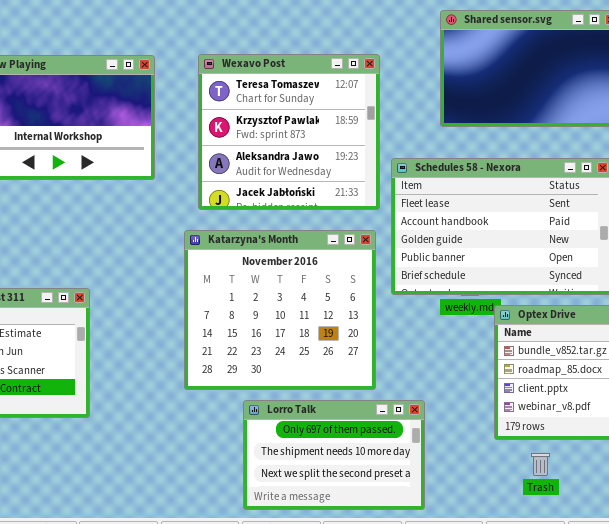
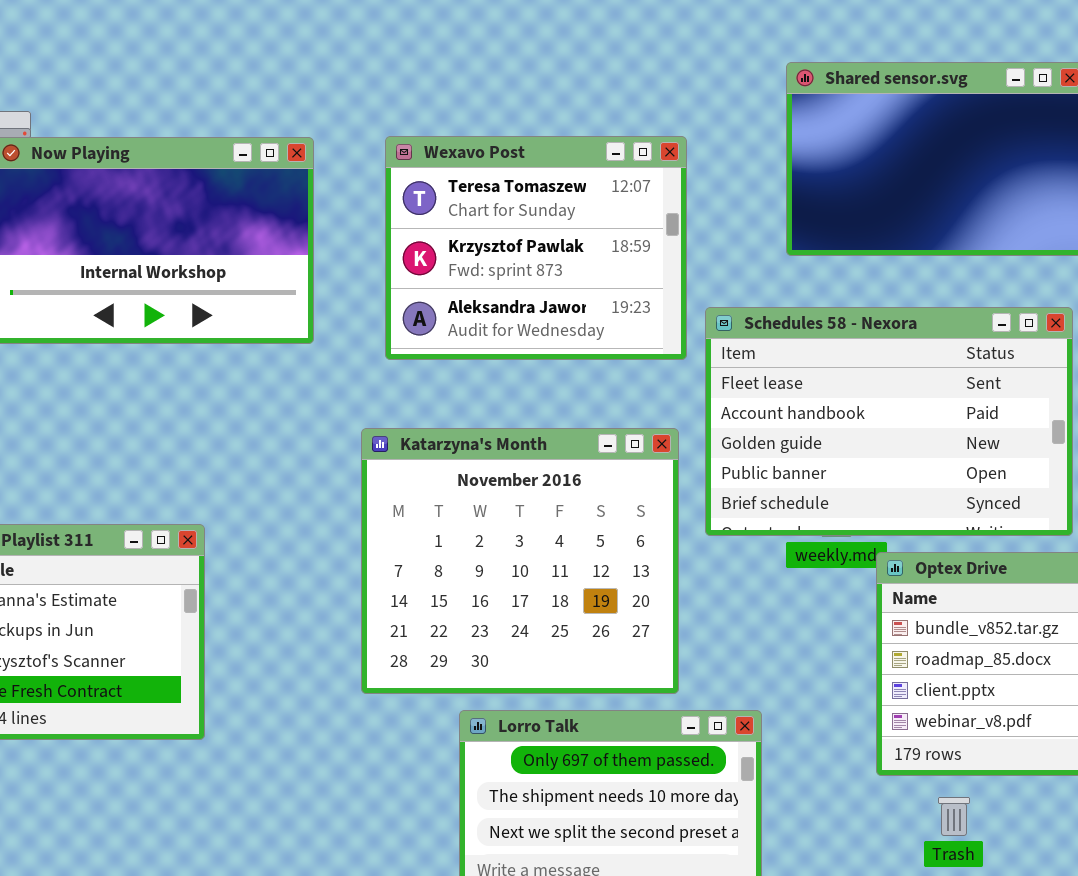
Wexavo Post: [198,54,380,210] -> [385,136,687,360], resized

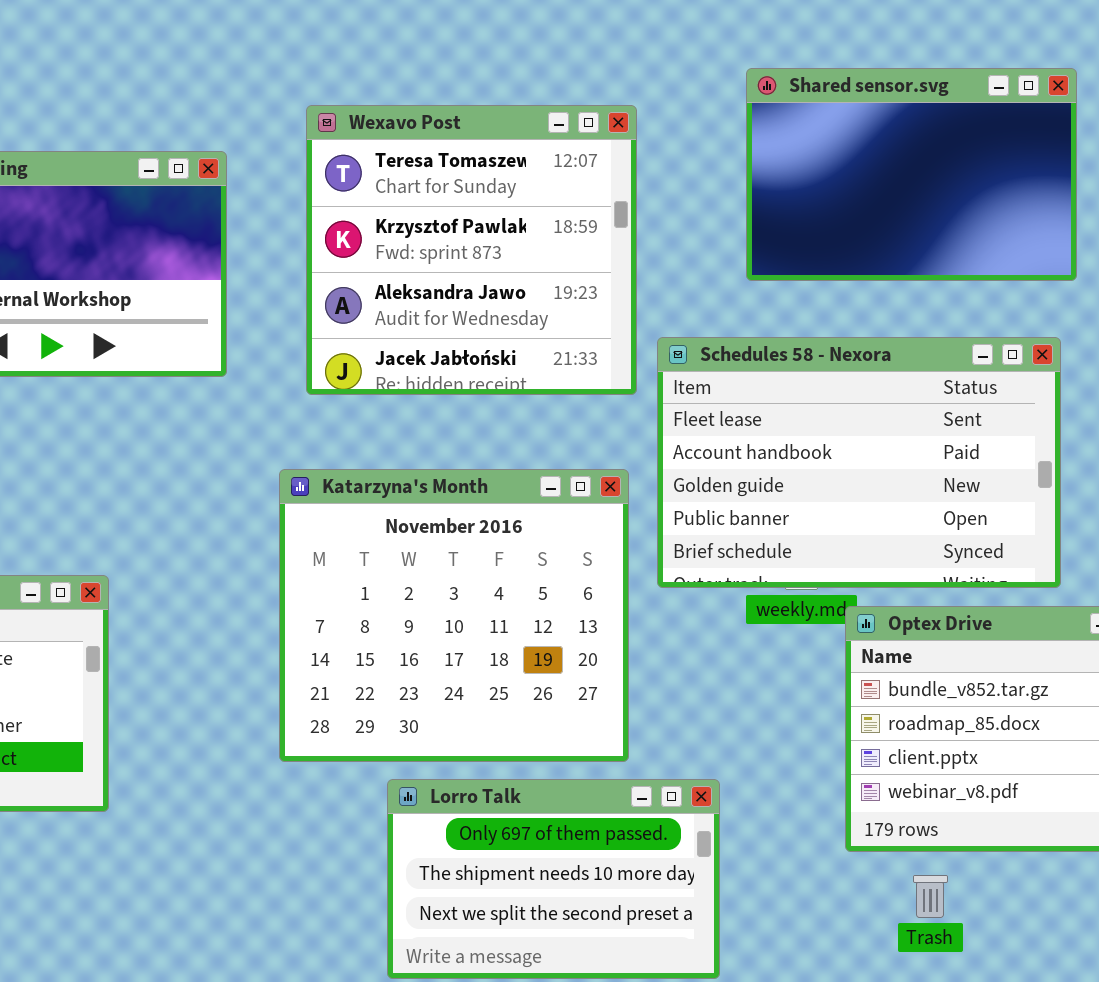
Wexavo Post: [385,136,687,360] -> [306,105,637,395], resized

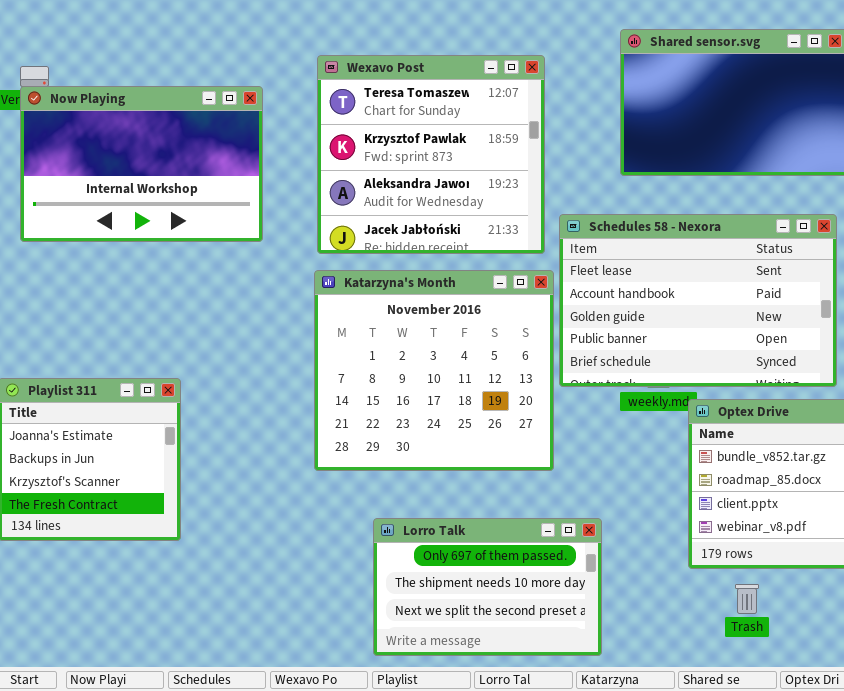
Katarzyna's Month: [279,469,629,762] -> [314,270,554,471], moved

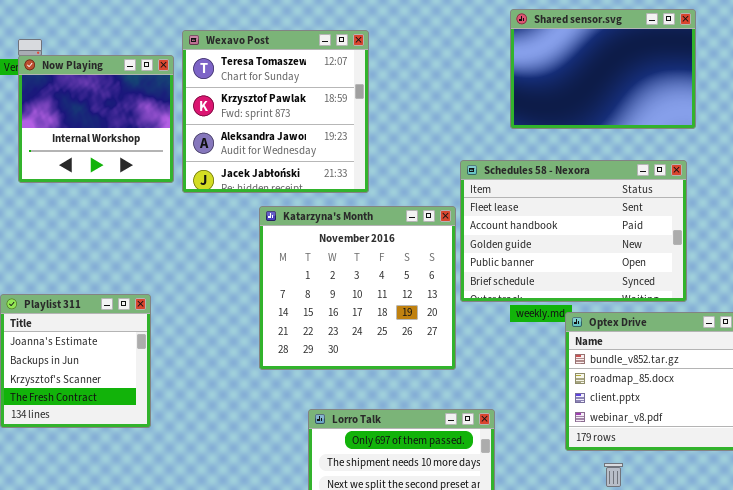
Wexavo Post: [317,55,545,254] -> [182,30,369,193], moved
Now Playing: [20,86,263,242] -> [18,55,174,183], resized

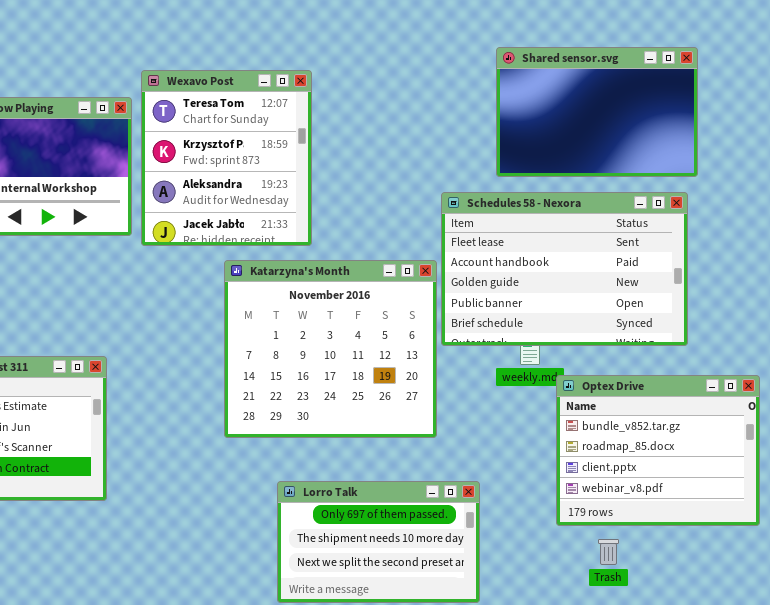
Wexavo Post: [182,30,369,193] -> [141,70,312,246], resized
Schedules 58 - Nexora: [460,160,687,302] -> [441,192,688,346], moved

